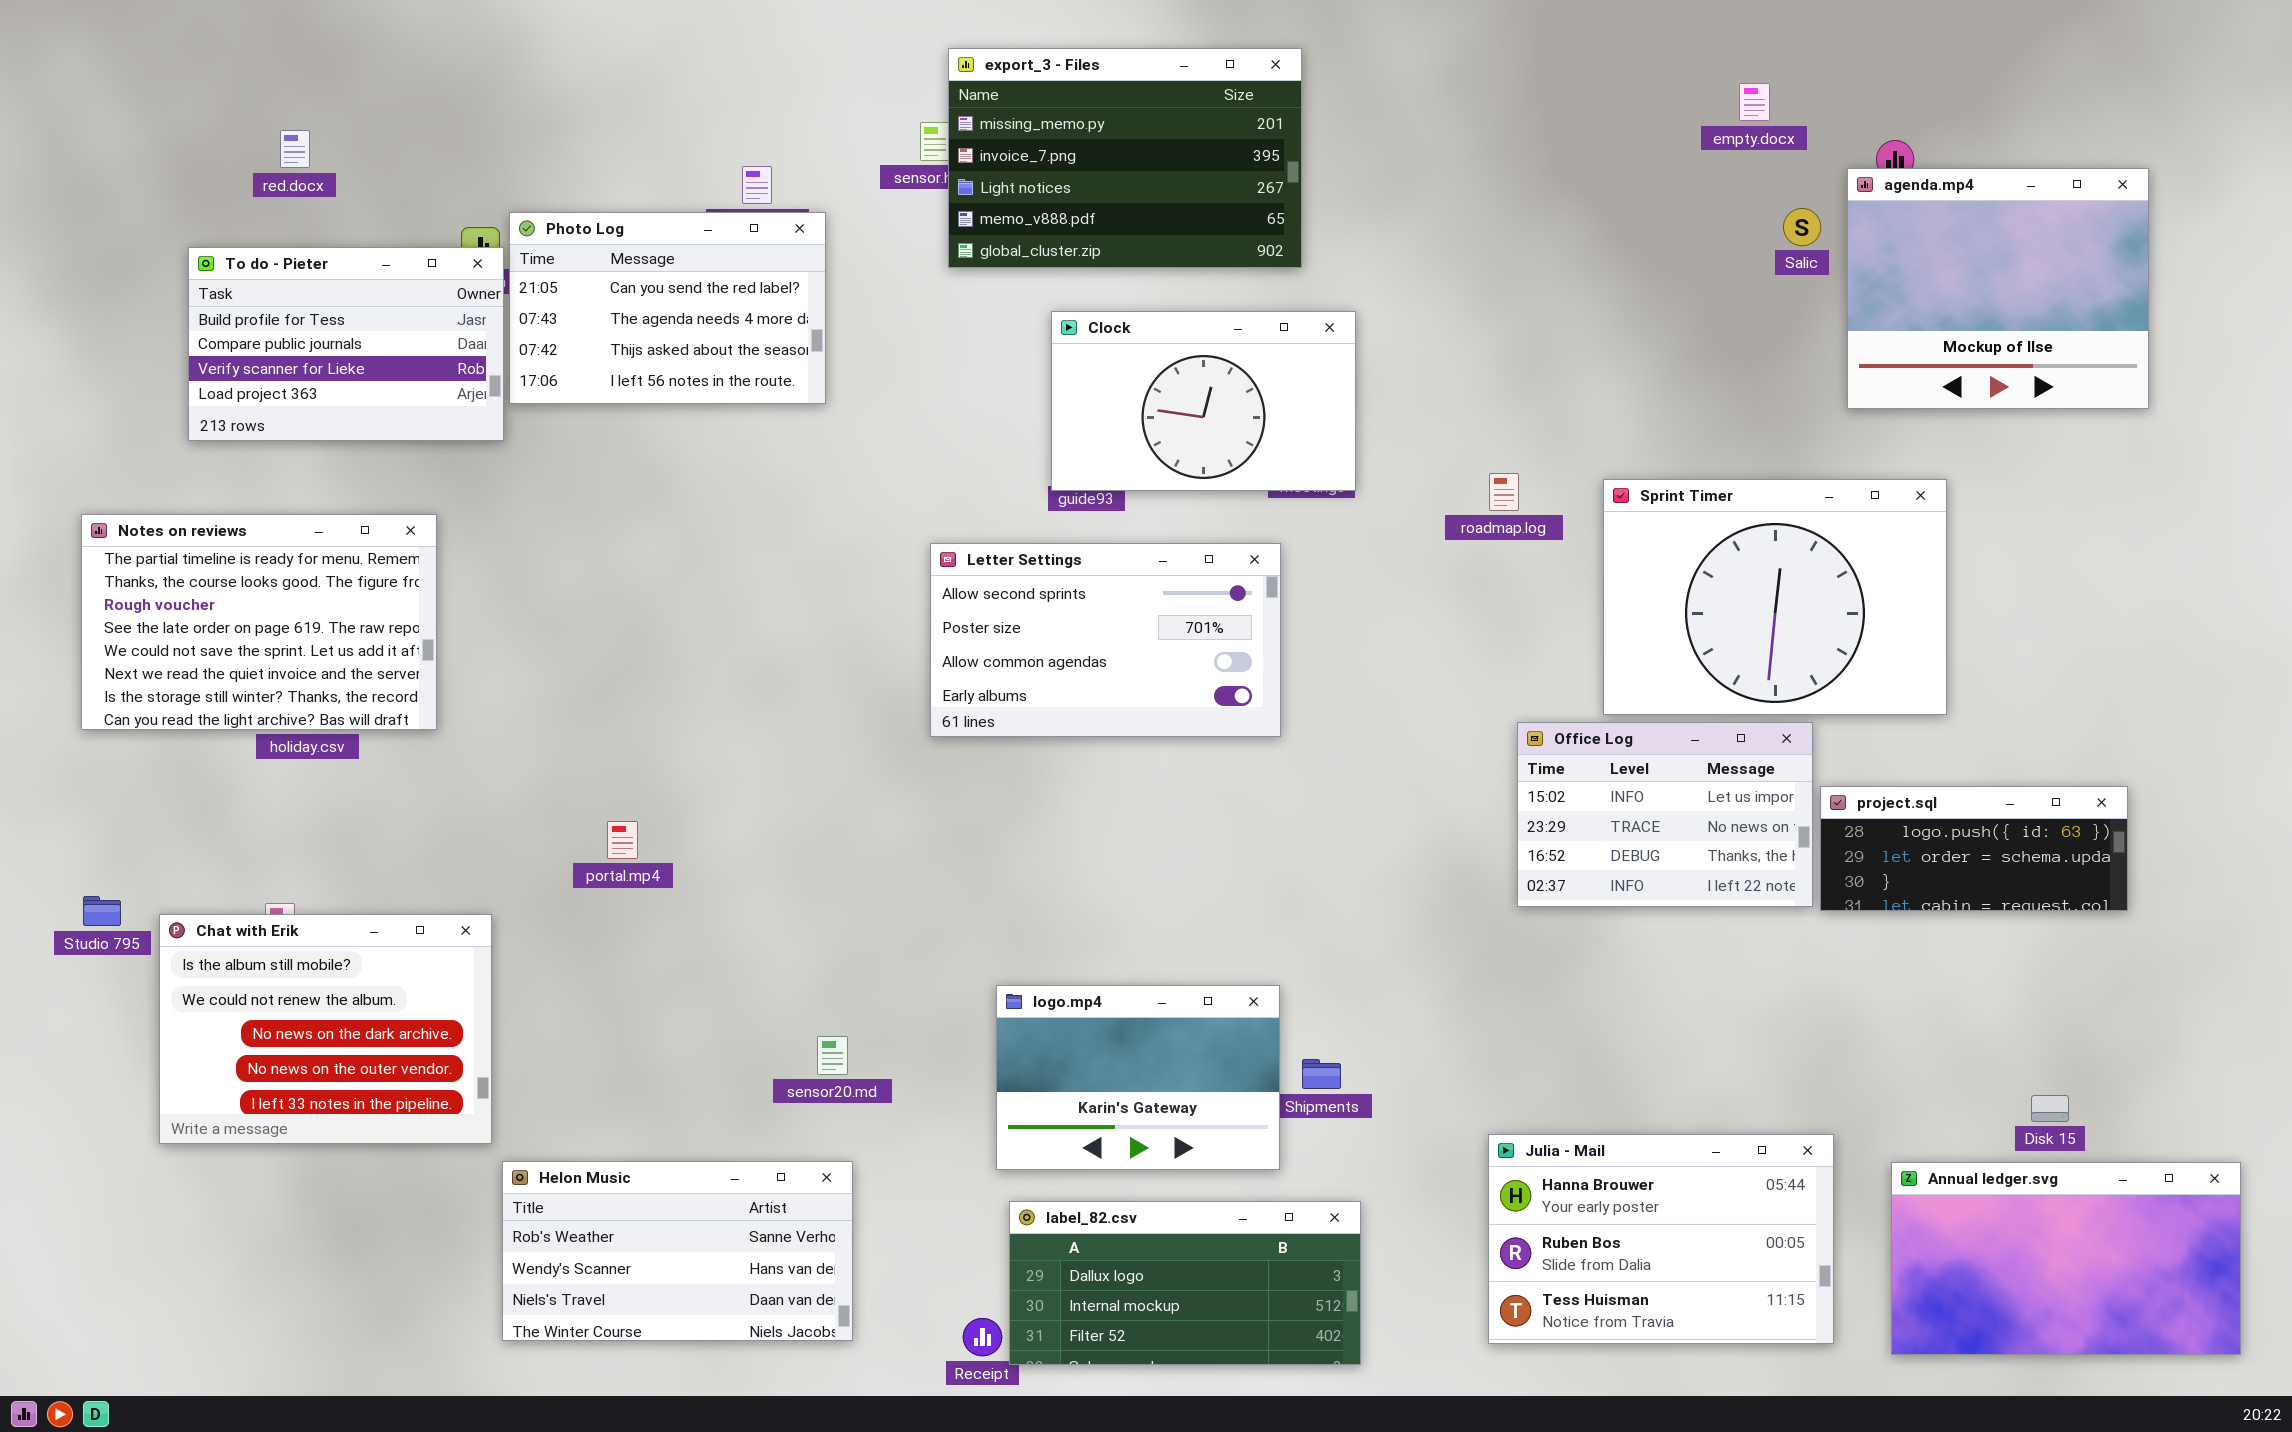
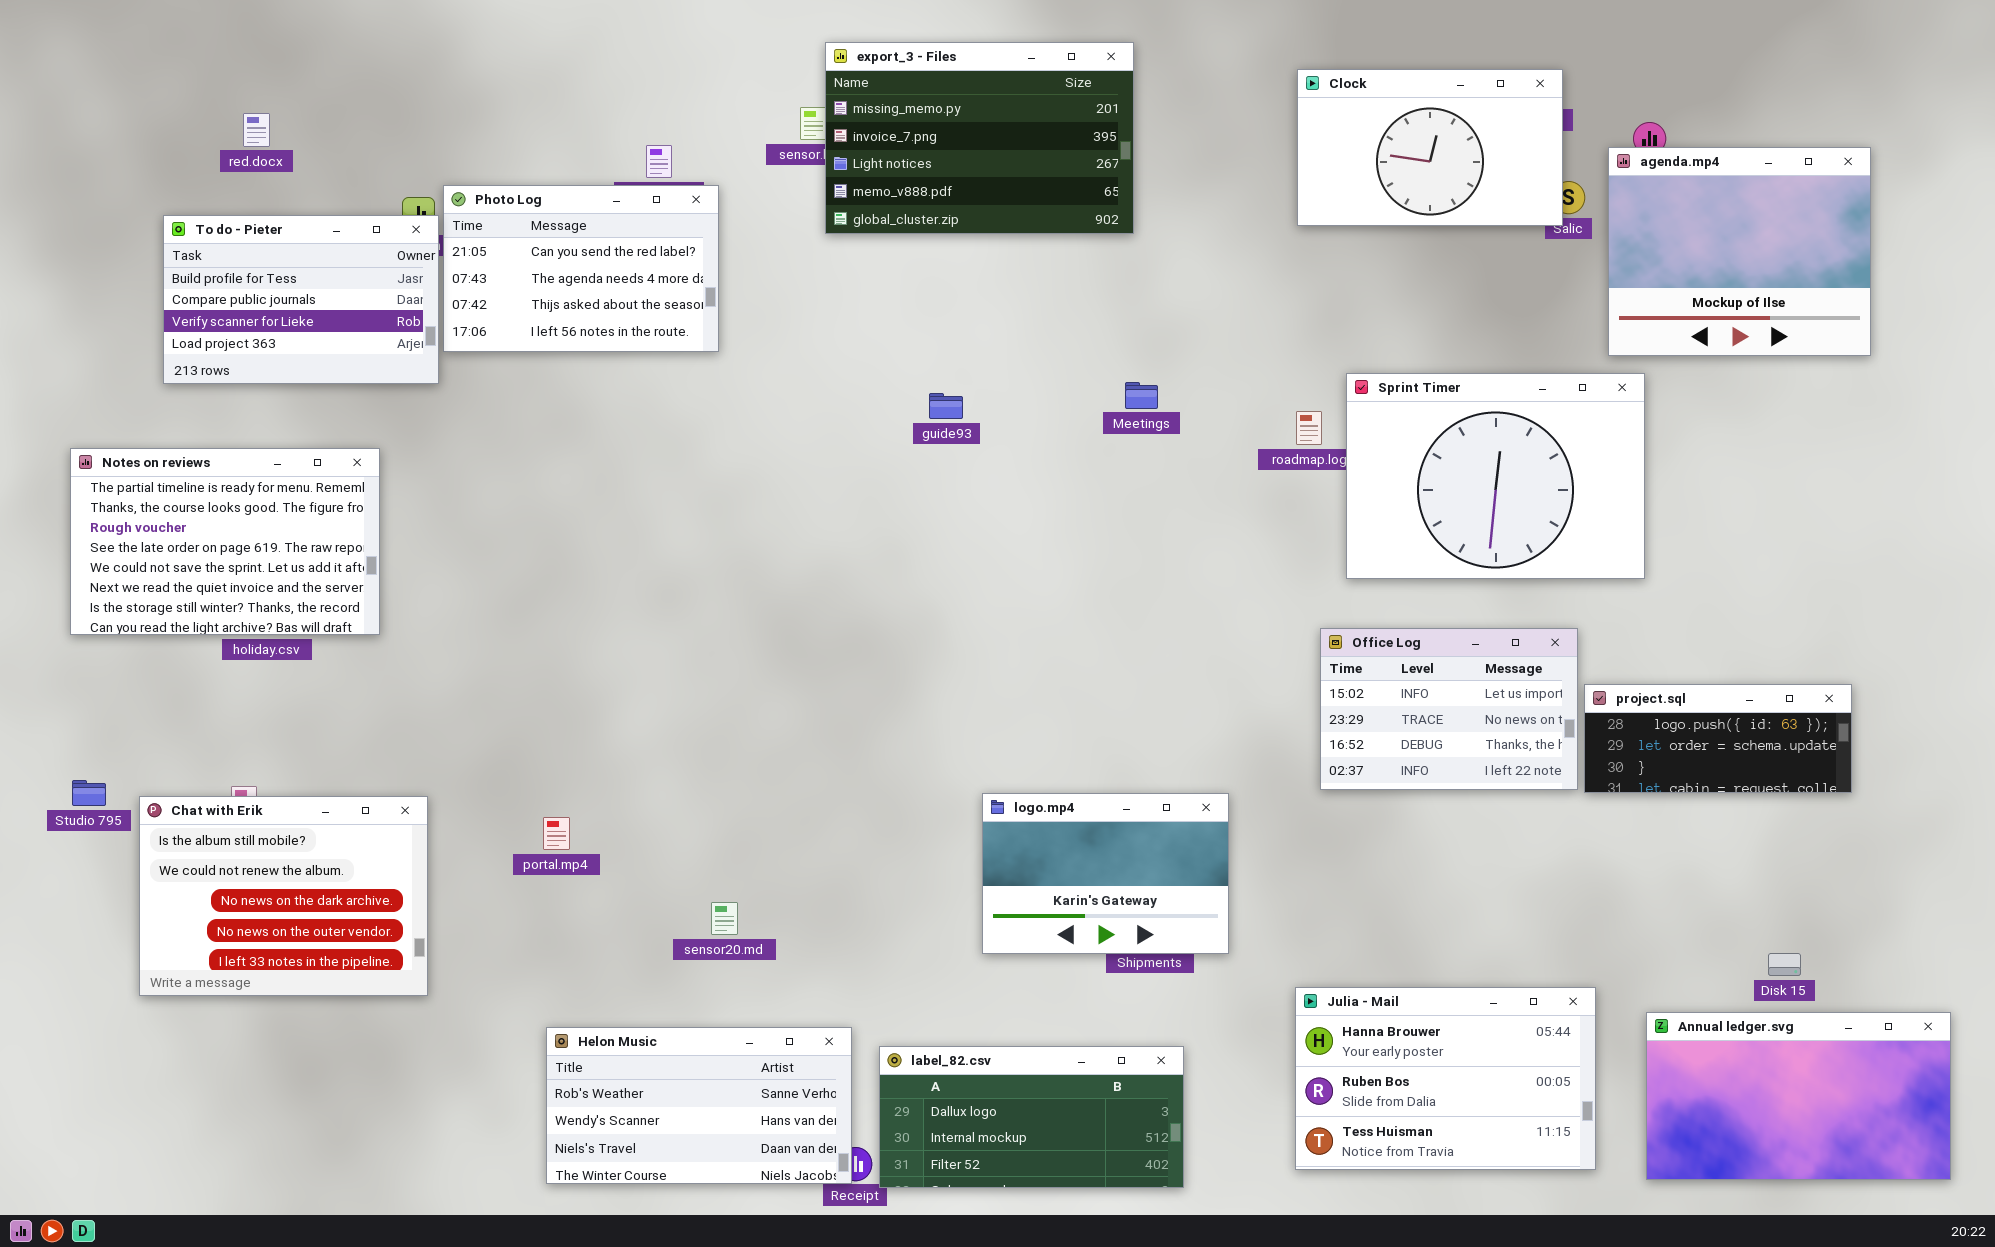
Clock: [1051,311,1356,491] -> [1297,69,1563,226], moved
Sprint Timer: [1603,479,1947,715] -> [1346,373,1645,579], moved
Letter Settings: [930,543,1281,737] -> none, closed
portal.mp4: [607,821,638,859] -> [543,817,570,850], moved
logo.mp4: [996,985,1280,1170] -> [982,793,1229,954], moved
Helon Music: [502,1161,853,1341] -> [546,1027,852,1184], moved

